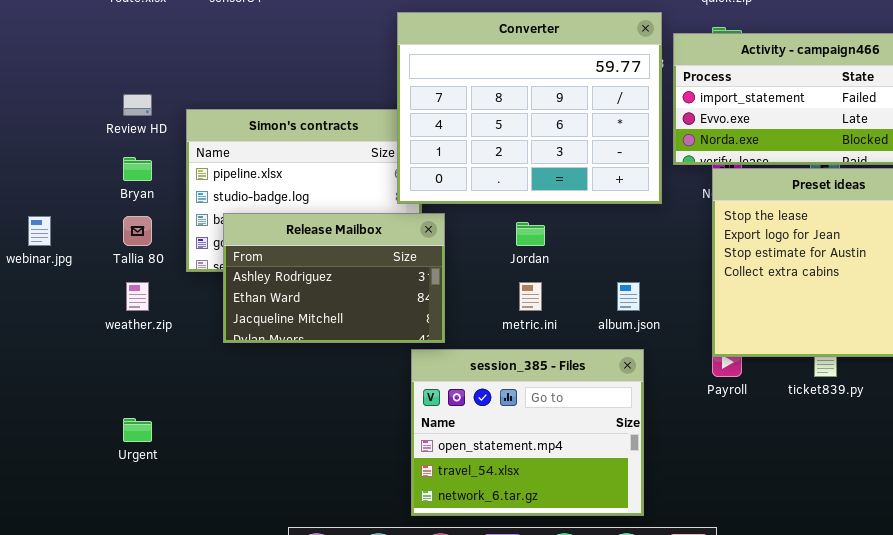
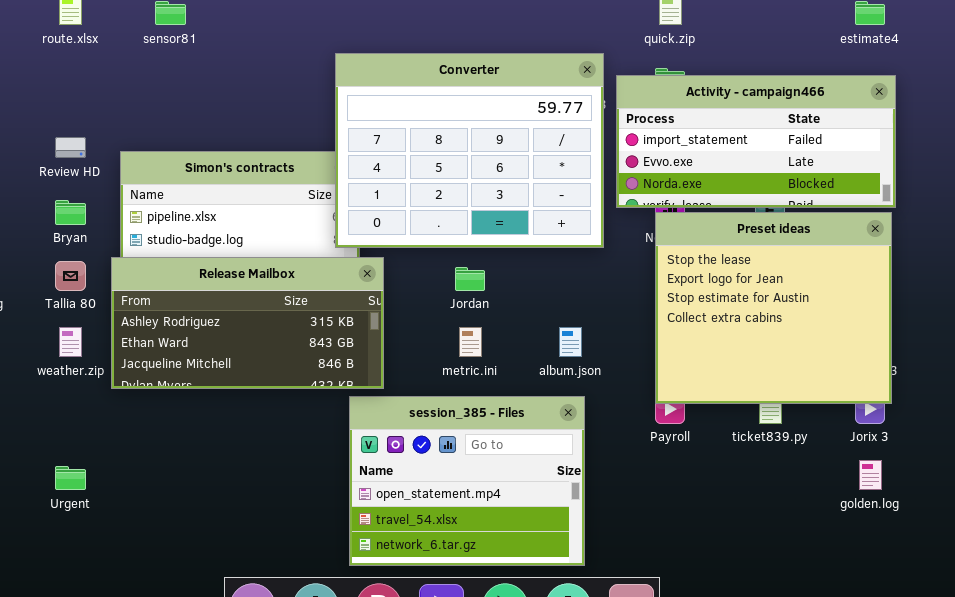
Release Mailbox: [223,213,445,343] -> [111,257,384,389], resized

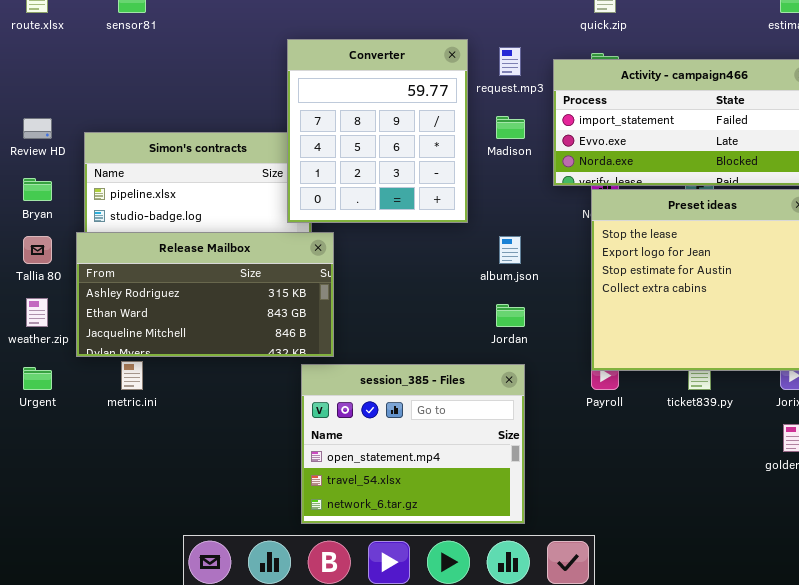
Converter: [335,53,604,248] -> [287,39,468,223], resized
Jordan: [455,267,485,291] -> [496,304,525,327], moved
metric.ini: [459,327,482,357] -> [121,361,143,390], moved
album.json: [559,327,582,357] -> [499,236,521,264], moved
Urgent: [55,466,86,490] -> [23,367,52,390], moved

